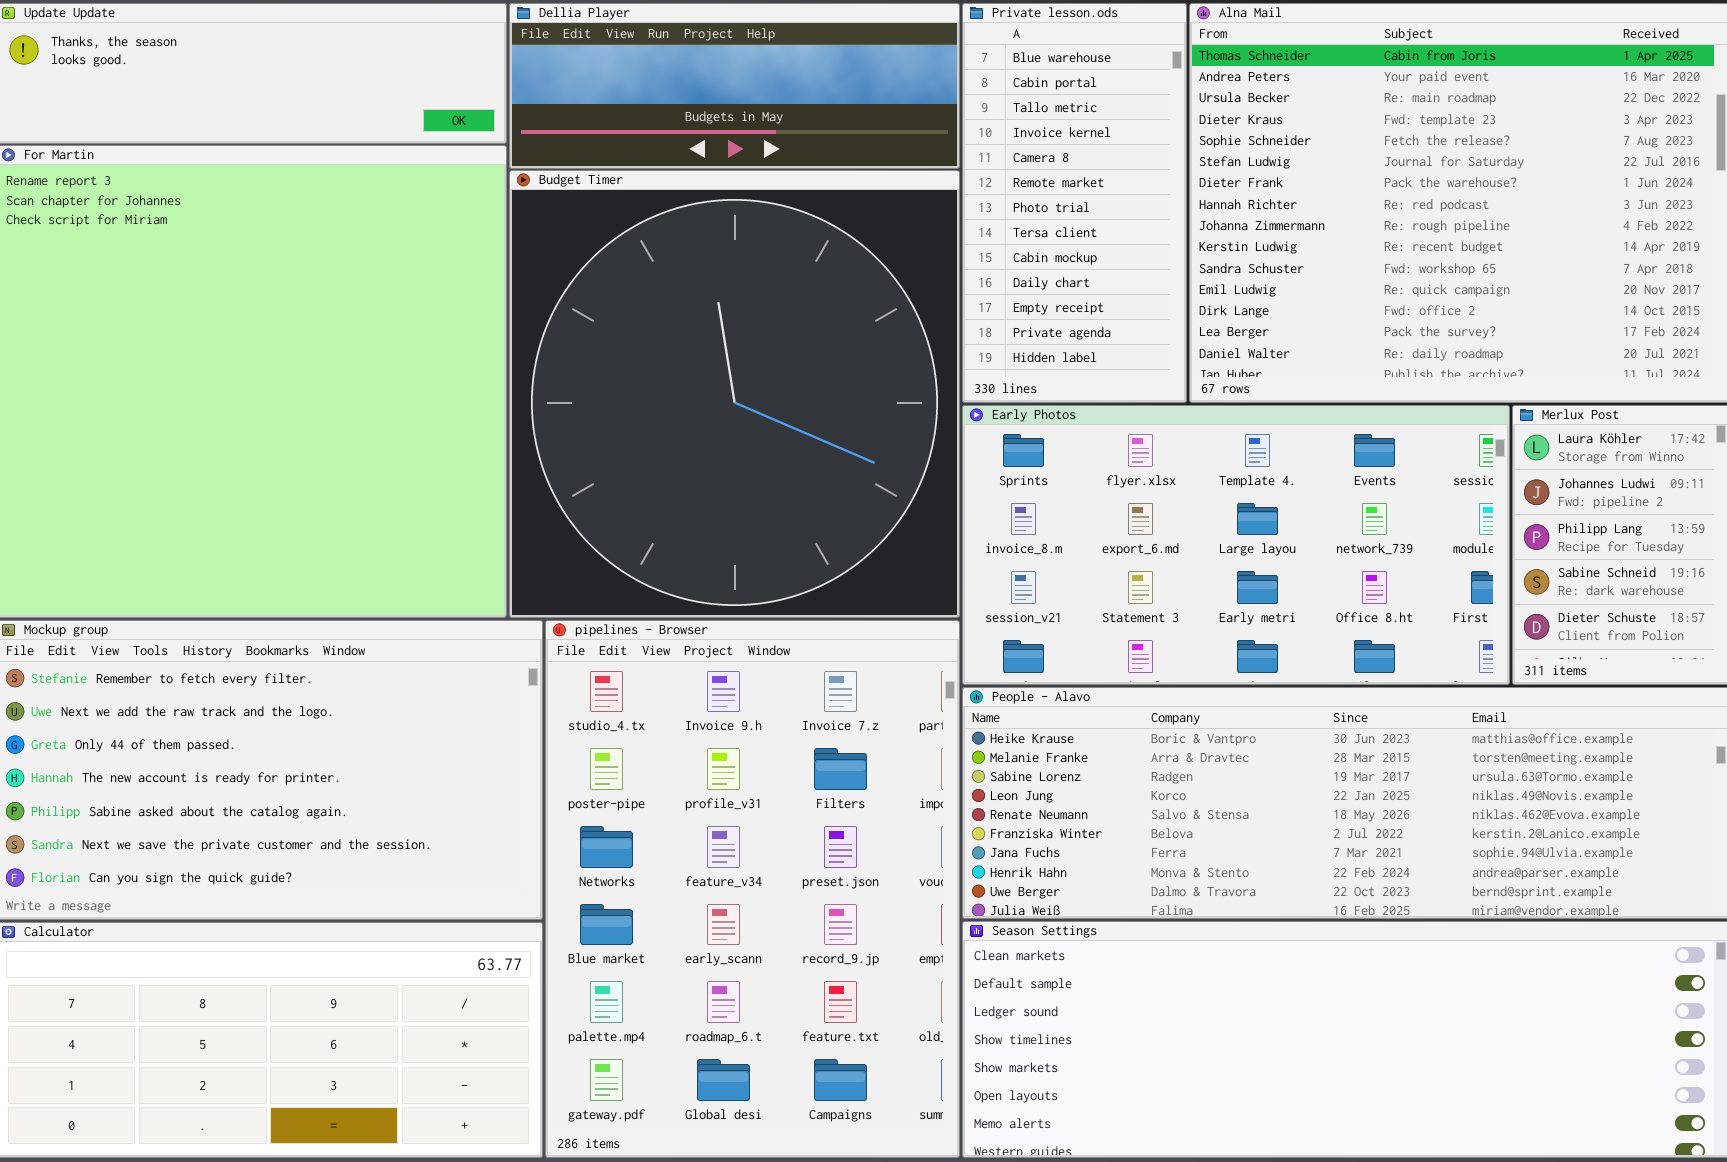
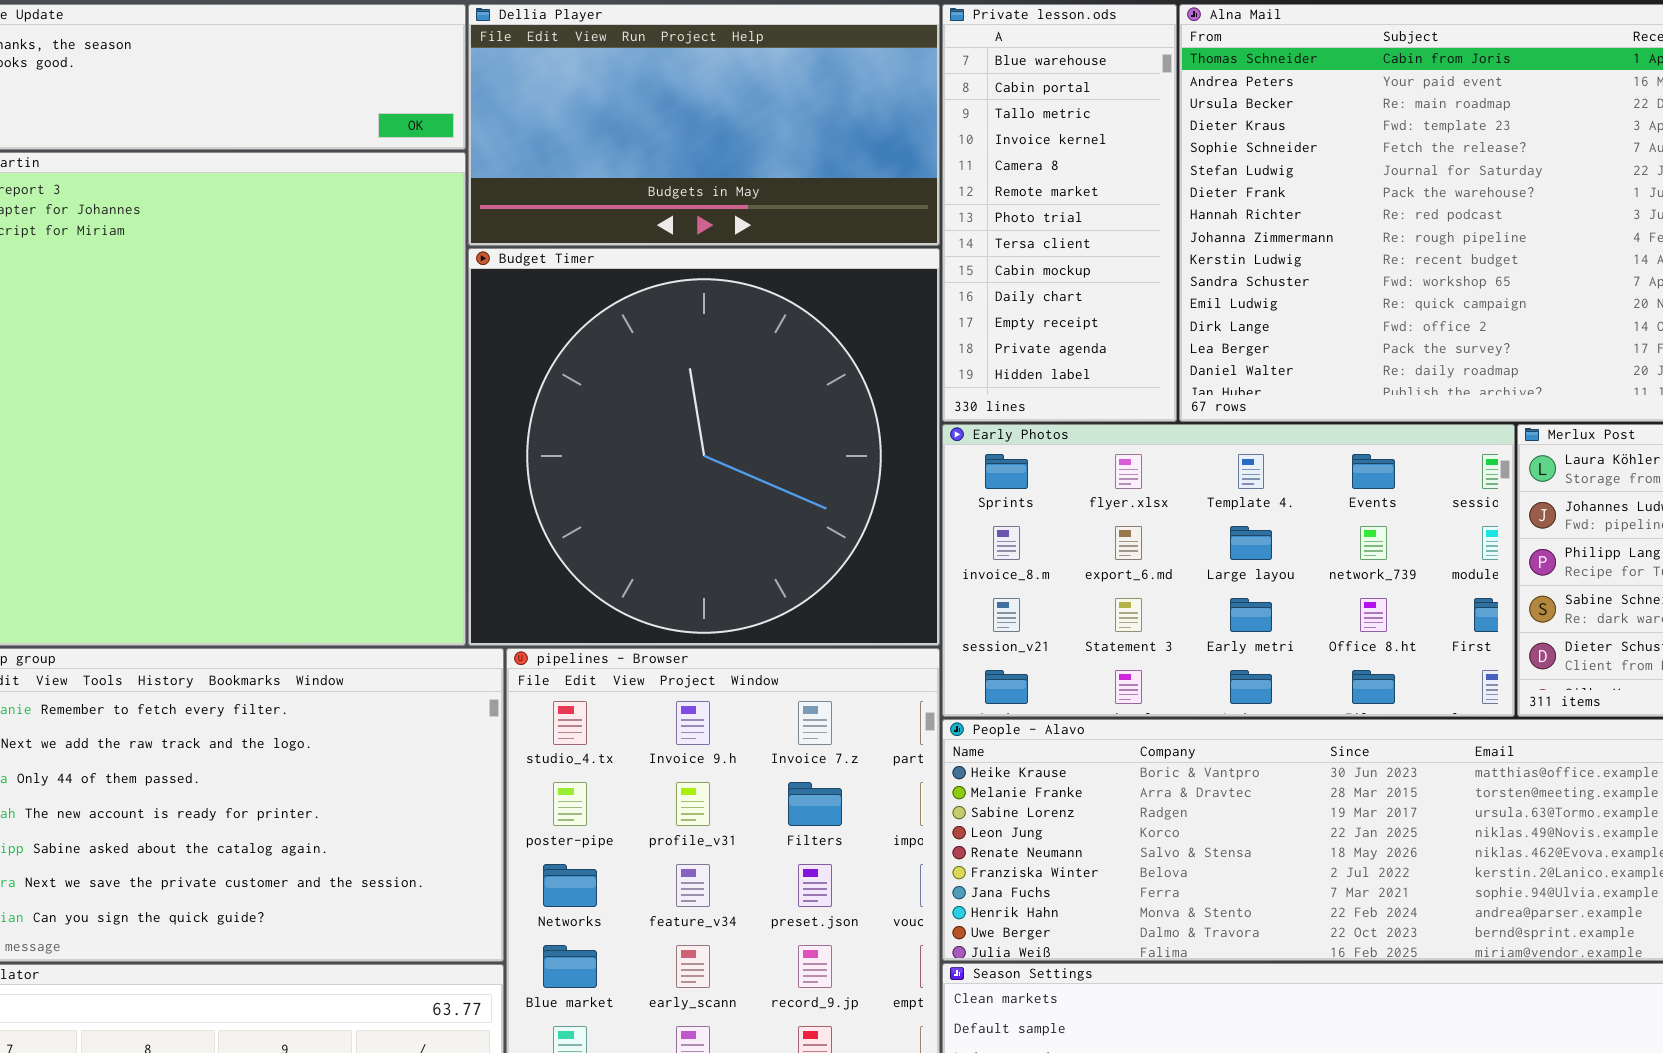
Dellia Player: [509,3,960,169] -> [468,4,940,246], resized
Budget Timer: [509,170,960,618] -> [468,248,940,646], resized

